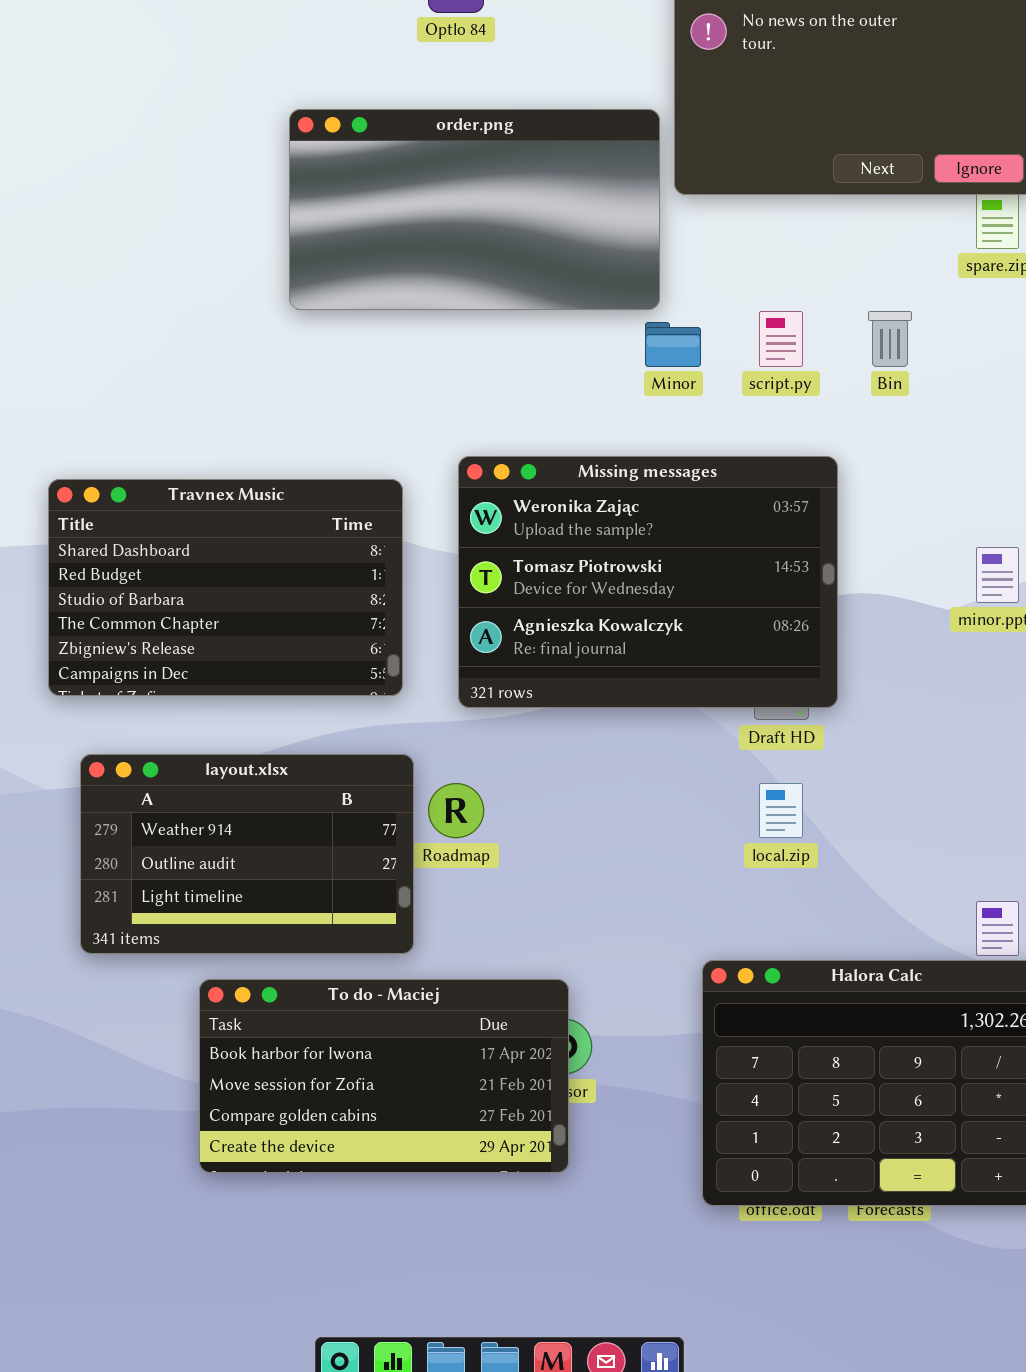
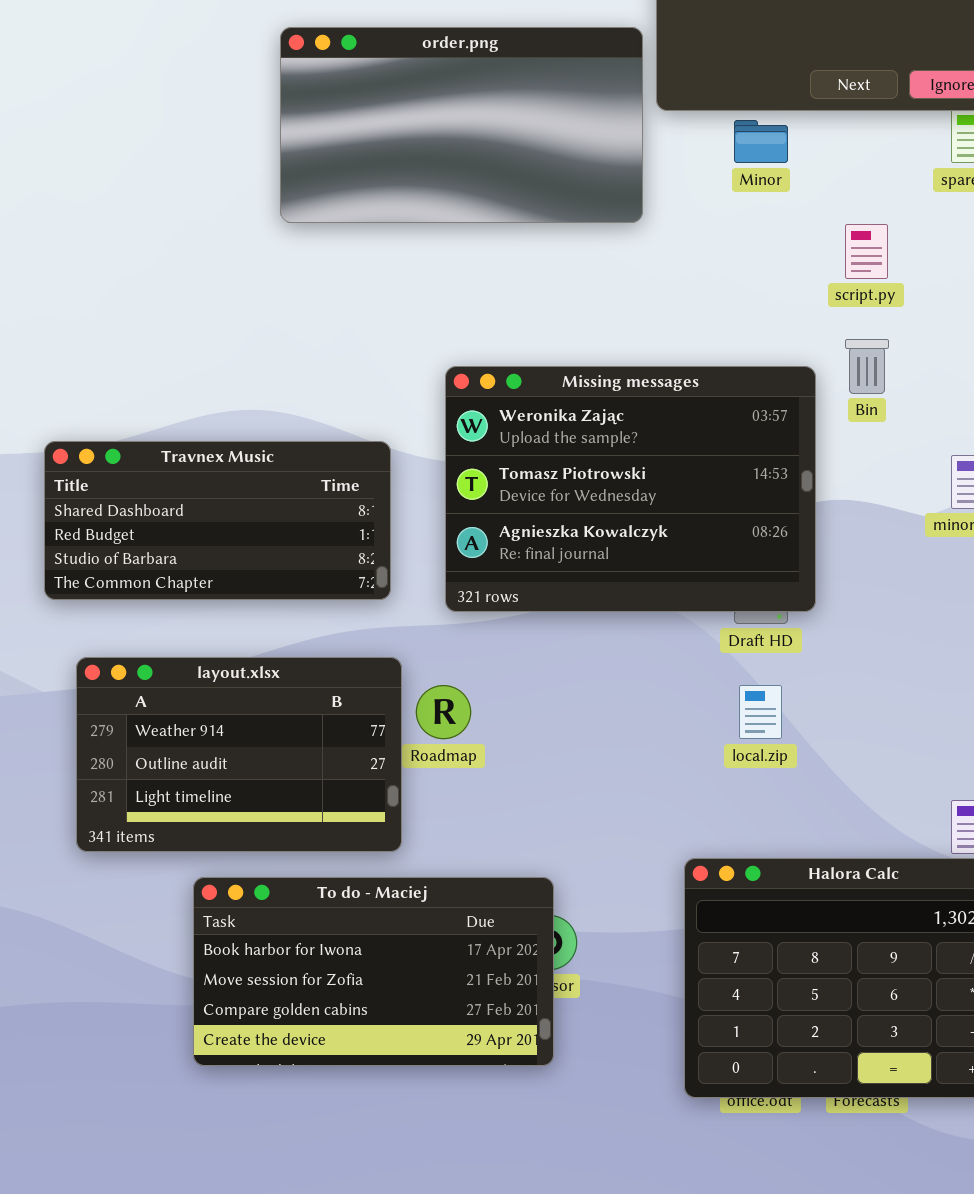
script.py: [759,311,803,367] -> [845,224,888,279], moved
Bin: [868,311,912,367] -> [845,339,889,394], moved
Minor: [645,322,701,367] -> [734,120,788,163], moved
Travnex Music: [48,479,403,696] -> [44,441,391,600], resized

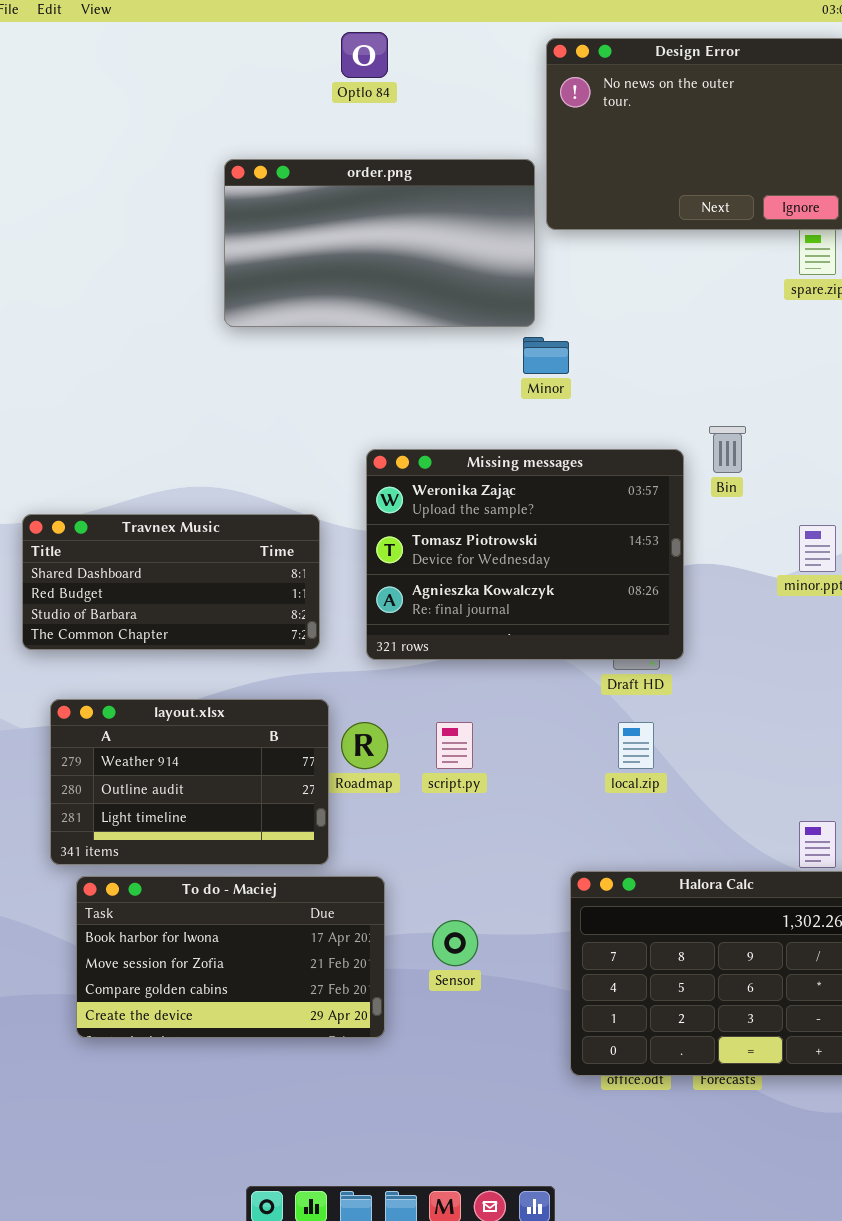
Minor: [734,120,788,163] -> [523,337,569,374], moved
script.py: [845,224,888,279] -> [436,722,473,769], moved
To do - Maciej: [193,877,554,1066] -> [76,876,385,1038], moved

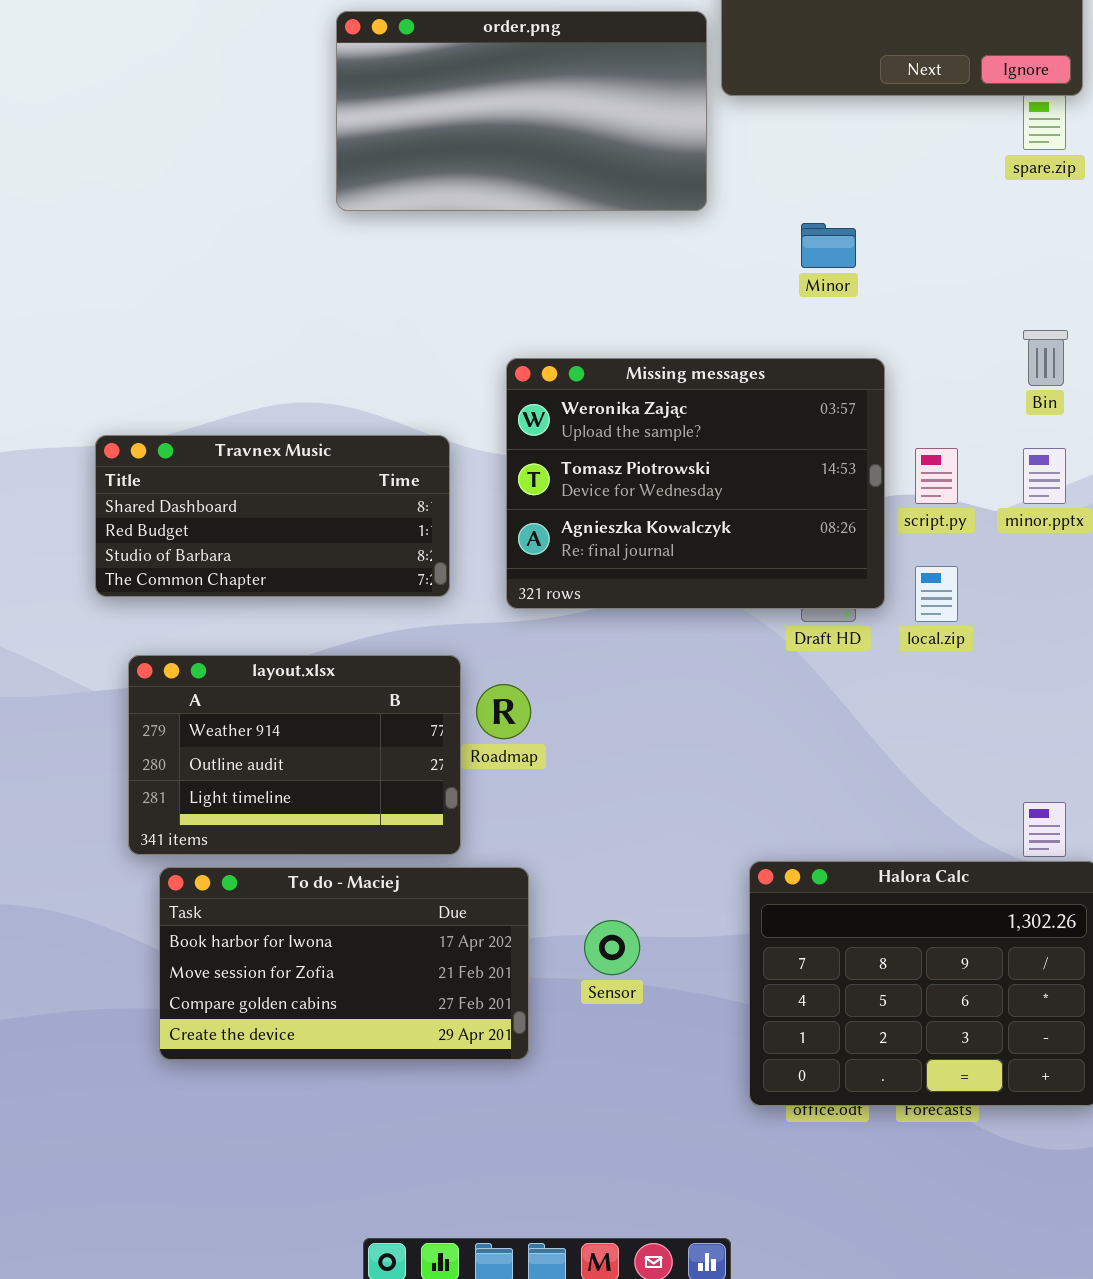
Minor: [523,337,569,374] -> [801,223,856,268], moved
Bin: [709,426,746,473] -> [1023,330,1068,386], moved
script.py: [436,722,473,769] -> [915,448,958,504], moved
local.zip: [618,722,654,769] -> [915,566,958,622], moved

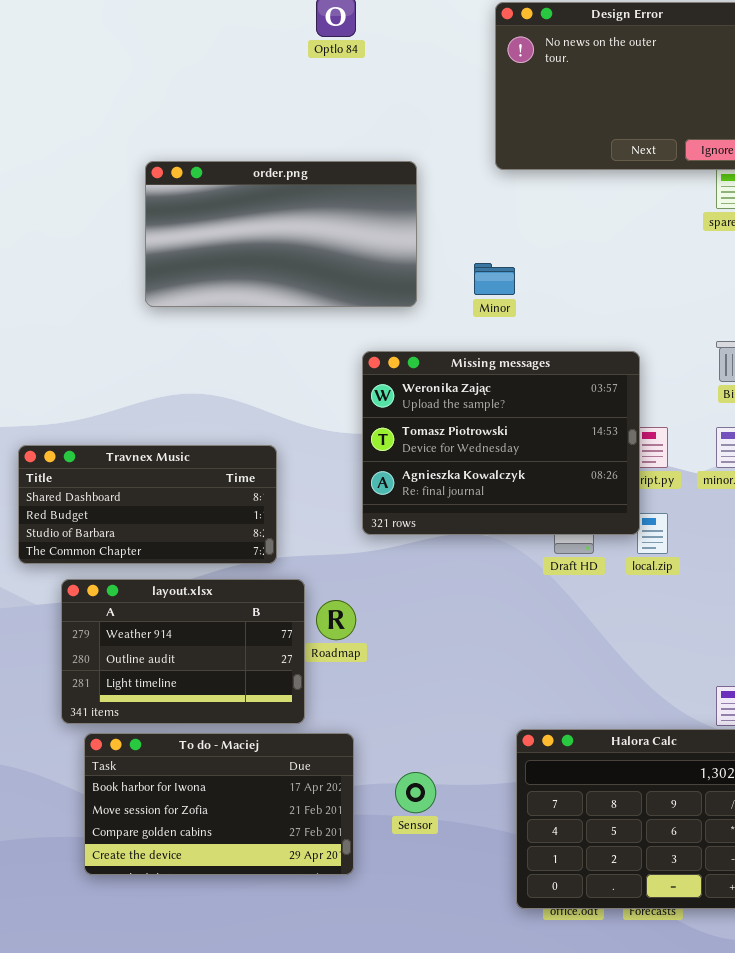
order.png: [336,11,707,211] -> [145,161,417,307], moved
Minor: [801,223,856,268] -> [474,263,515,295], moved
Missing messages: [506,358,885,609] -> [362,351,640,535], moved
Travnex Music: [95,435,450,597] -> [18,445,277,564], moved

